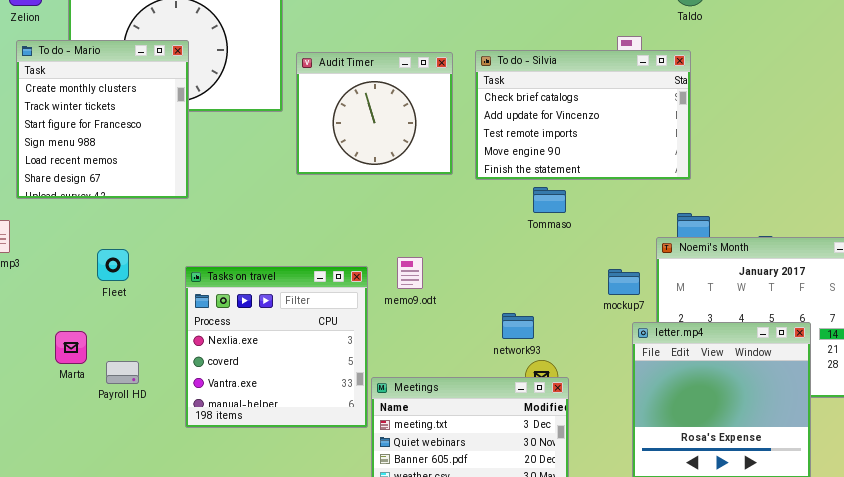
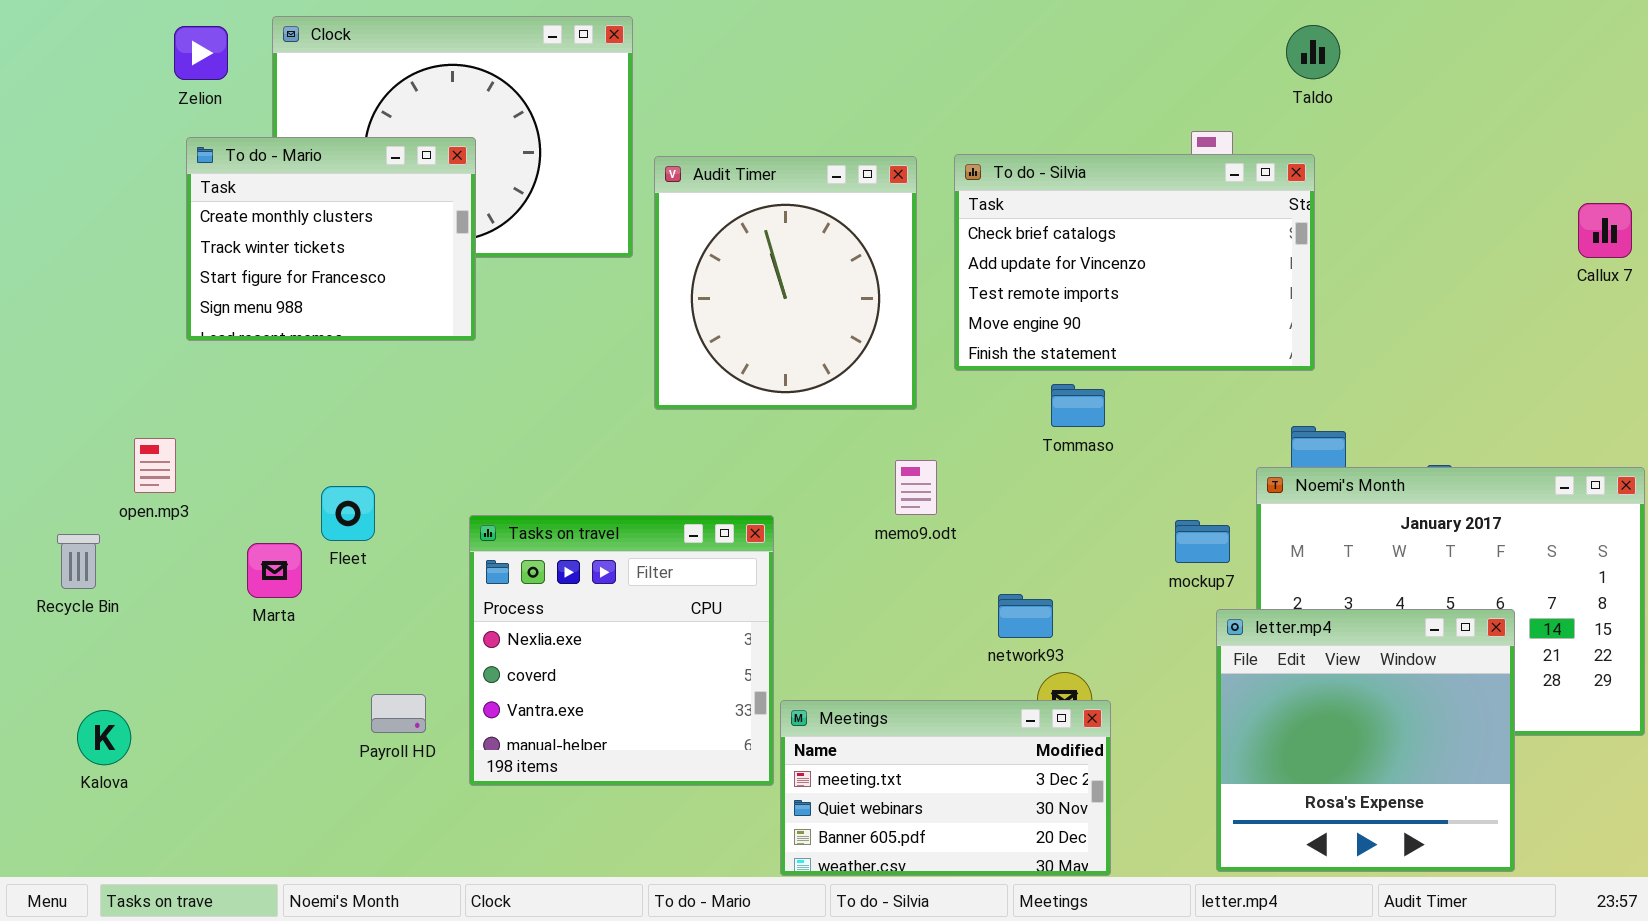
To do - Mario: [16,40,189,199] -> [186,137,476,341], resized
Audit Timer: [296,52,453,175] -> [654,156,917,410], resized
memo9.odt: [397,257,423,289] -> [895,460,937,515], moved
Marta: [55,331,87,364] -> [247,543,302,598], moved
Payroll HD: [106,361,139,384] -> [371,694,426,733], moved

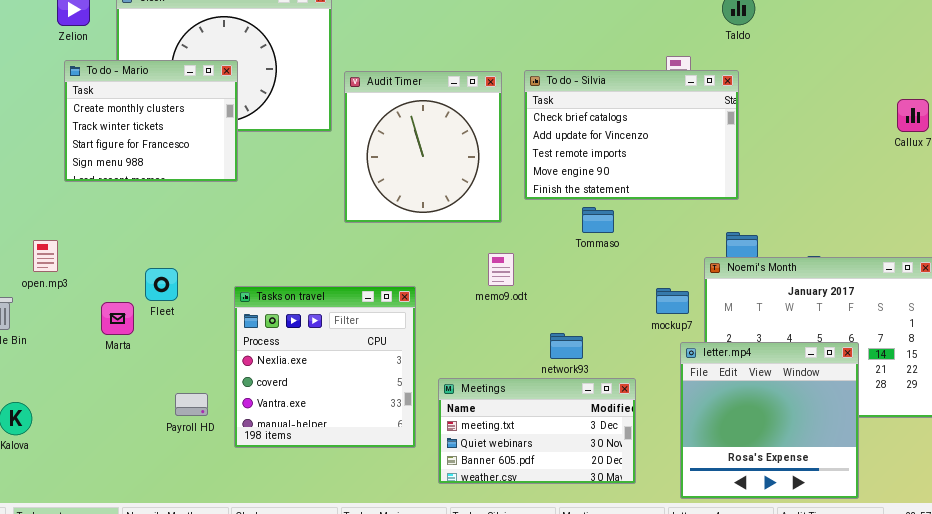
Meetings: [780,700,1111,876] -> [438,378,636,484], moved

